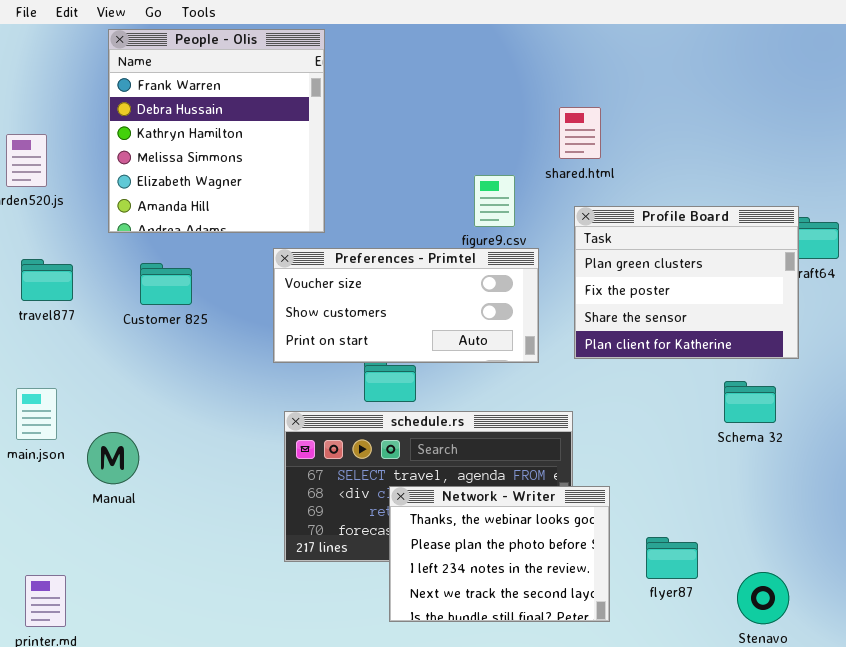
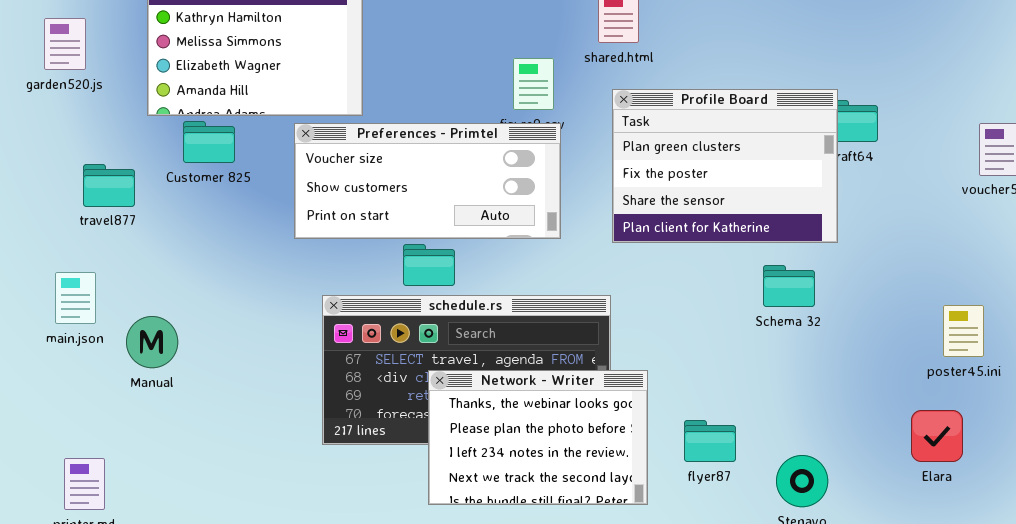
Preferences - Primtel: [273,248,539,363] -> [294,123,561,239], moved
travel877: [21,259,73,301] -> [83,164,135,207], moved
Customer 825: [140,263,192,305] -> [183,121,235,163], moved

